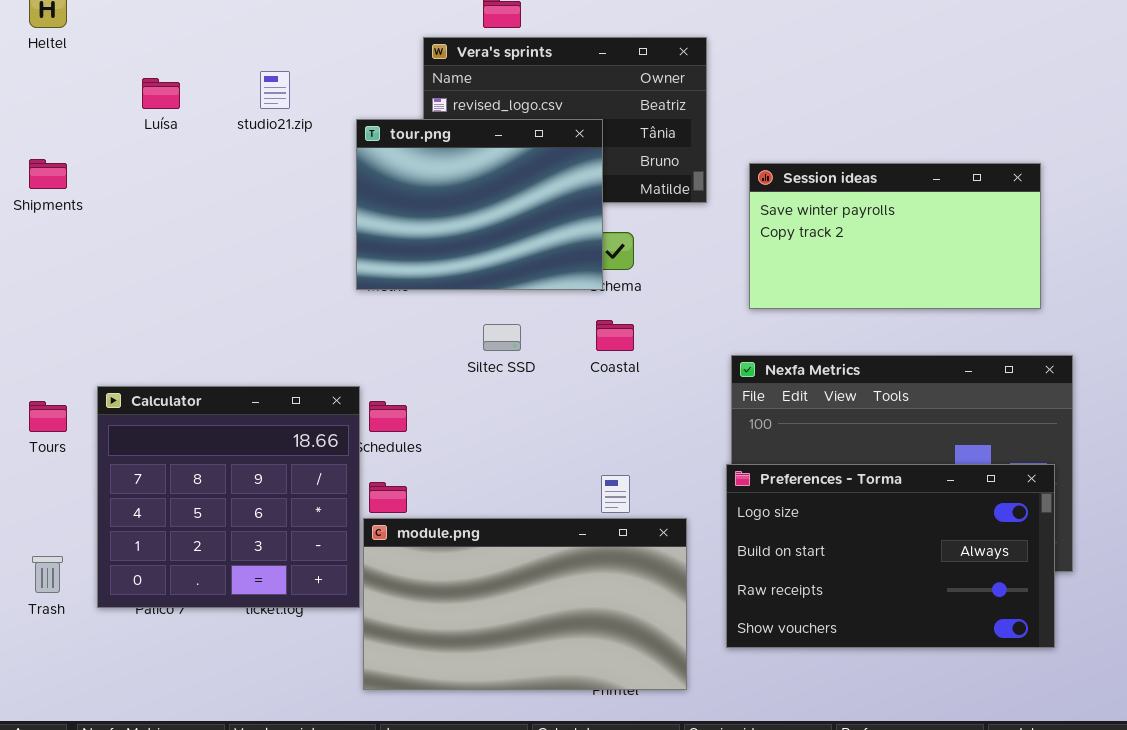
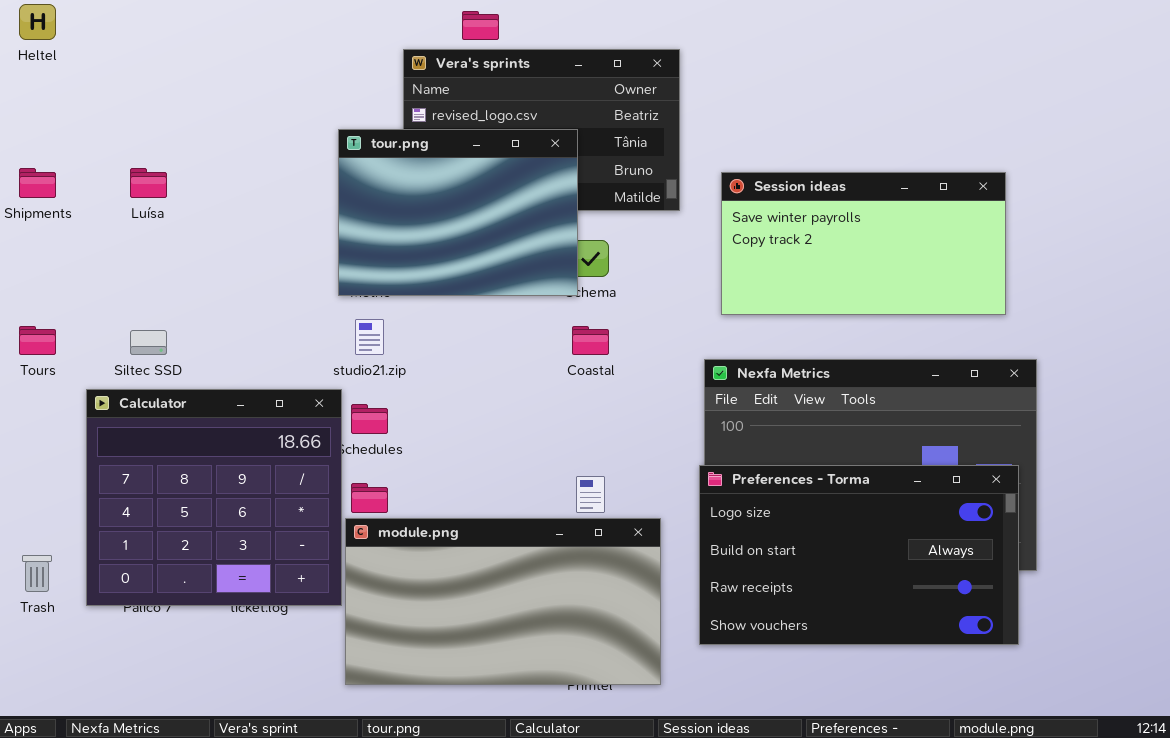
studio21.zip: [260,71,290,109] -> [355,319,384,355], moved
Luísa: [142,78,180,109] -> [130,168,167,198], moved
Siltec SSD: [483,324,521,351] -> [130,330,167,355], moved
Tours: [29,401,67,432] -> [19,326,56,355], moved

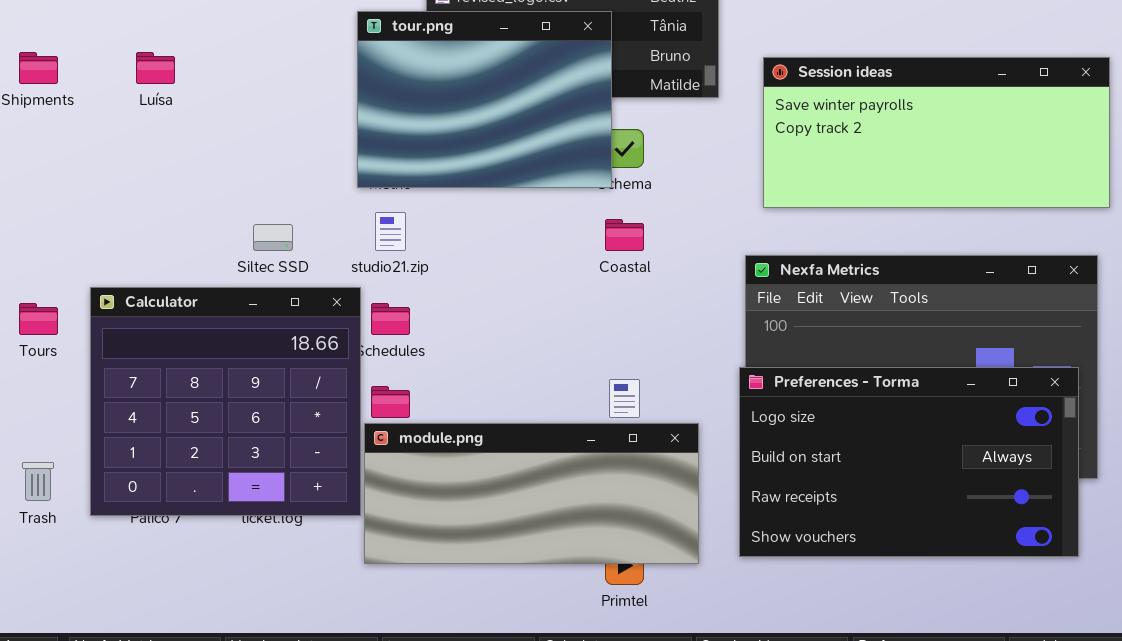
Session ideas: [721,172,1006,315] -> [763,57,1110,208], resized
Tours: [19,326,56,355] -> [19,303,58,335], moved
Siltec SSD: [130,330,167,355] -> [253,224,293,251], moved
module.png: [345,518,661,685] -> [364,423,699,564], resized

